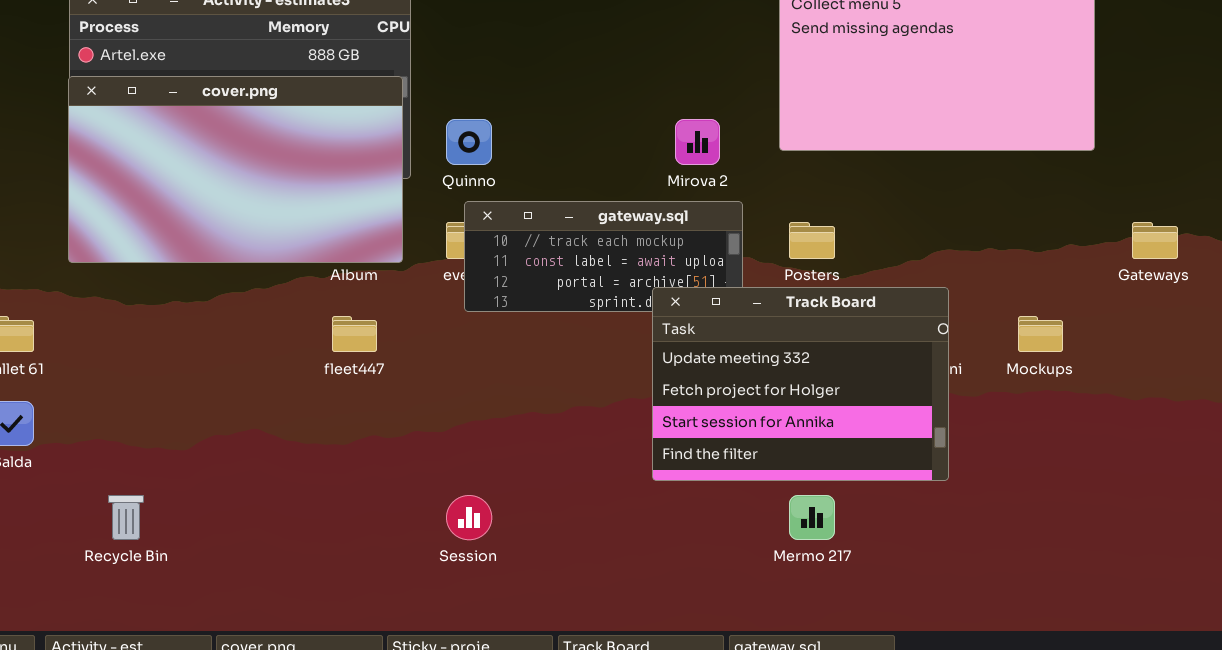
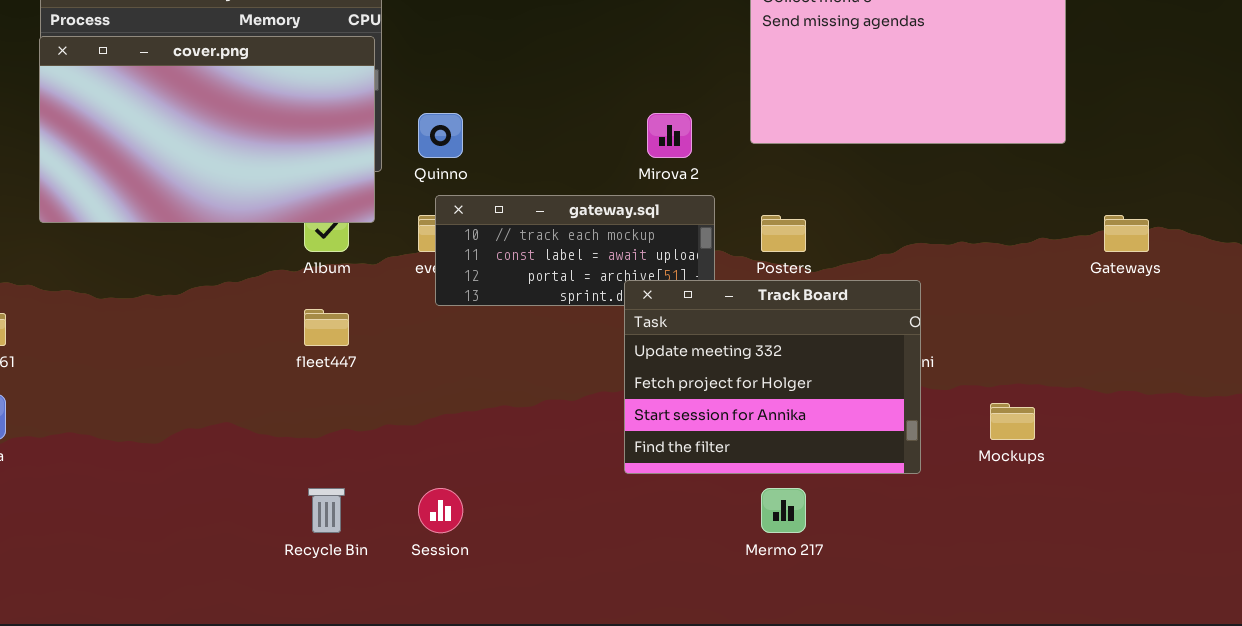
cover.png: [68,76,403,263] -> [39,36,375,223], moved
Mockups: [1018,316,1063,352] -> [990,403,1035,440], moved
Recycle Bin: [108,495,144,540] -> [308,488,345,533], moved

